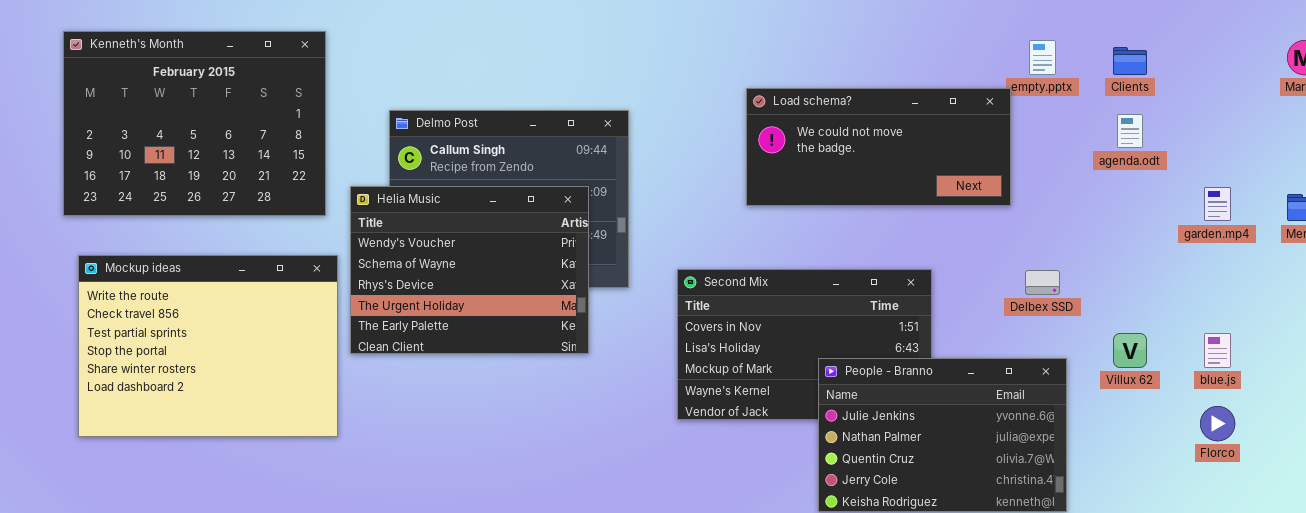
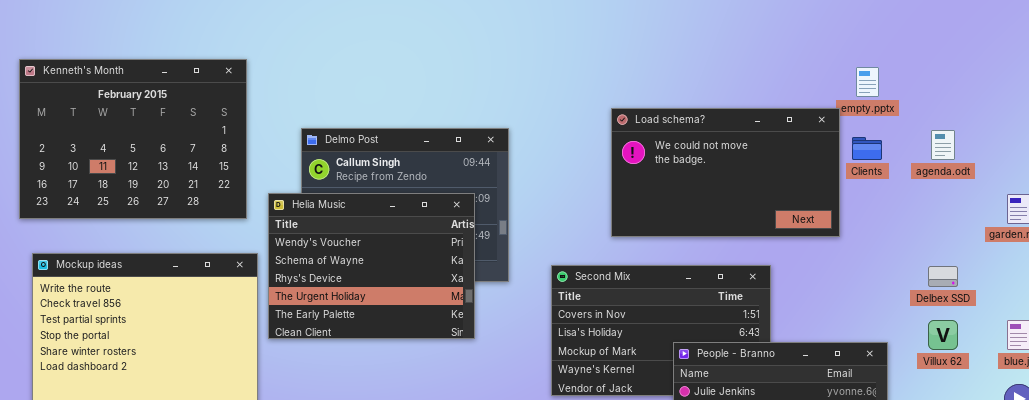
Clients: [1113,47,1147,75] -> [852,137,882,160], moved
Load schema?: [746,88,1011,206] -> [611,108,840,237], resized
Delbex SSD: [1025,270,1060,295] -> [928,266,958,287], moved

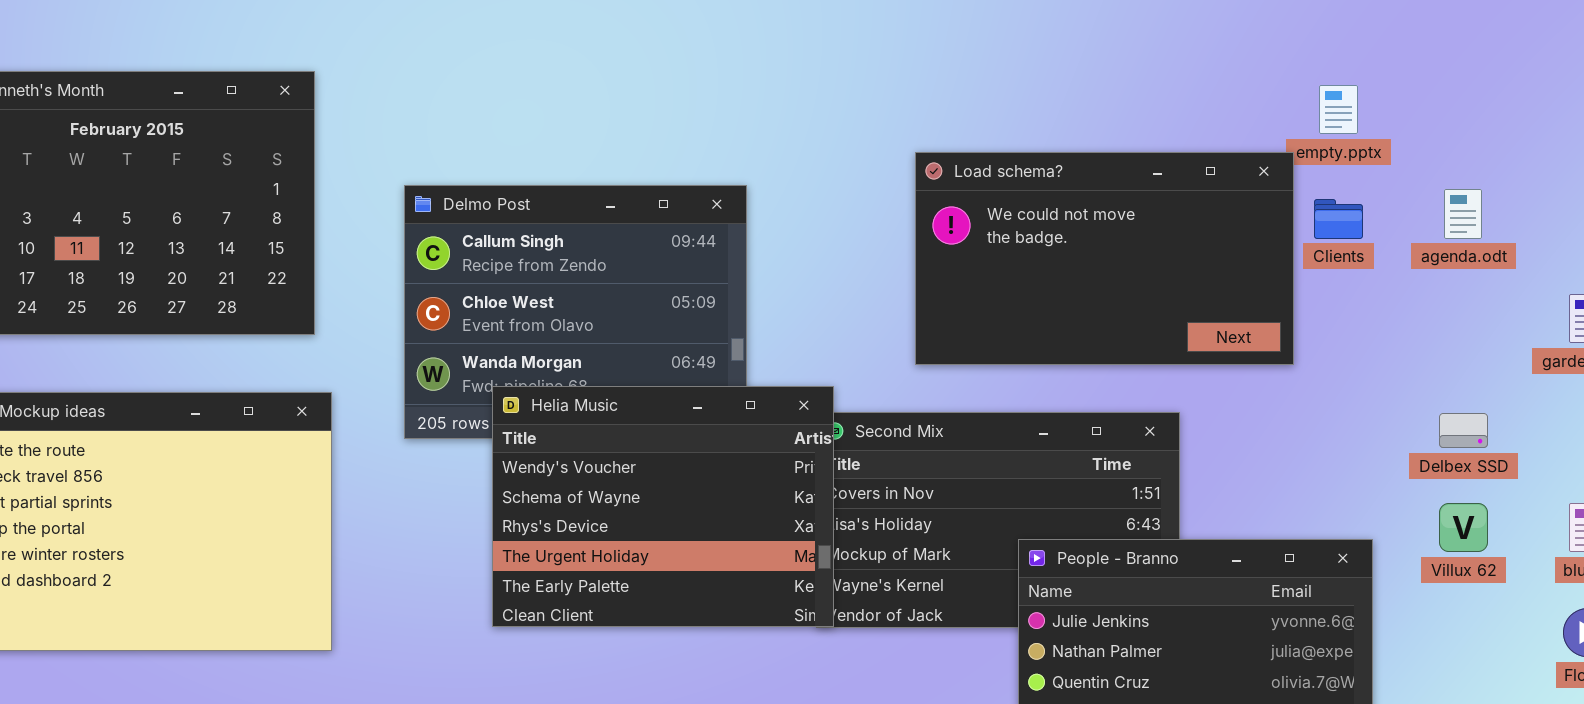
Helia Music: [268,193,475,339] -> [492,386,834,627], moved

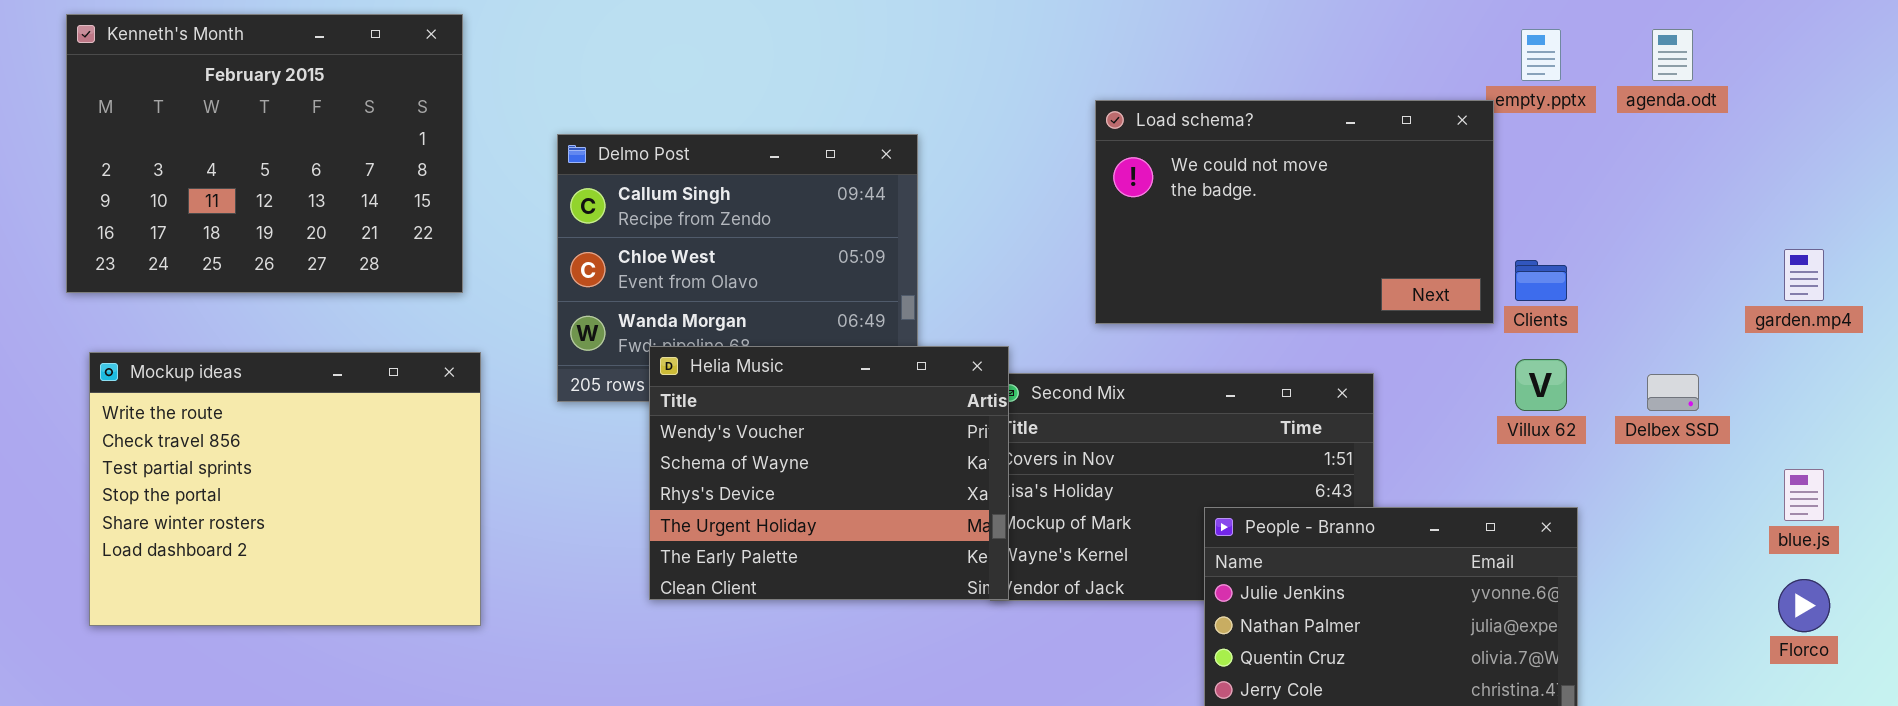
agenda.odt: [1444,189,1482,239] -> [1652,29,1693,81], moved
Clients: [1314,199,1363,239] -> [1515,260,1567,301], moved
Villux 62: [1439,503,1488,552] -> [1515,359,1567,411], moved

